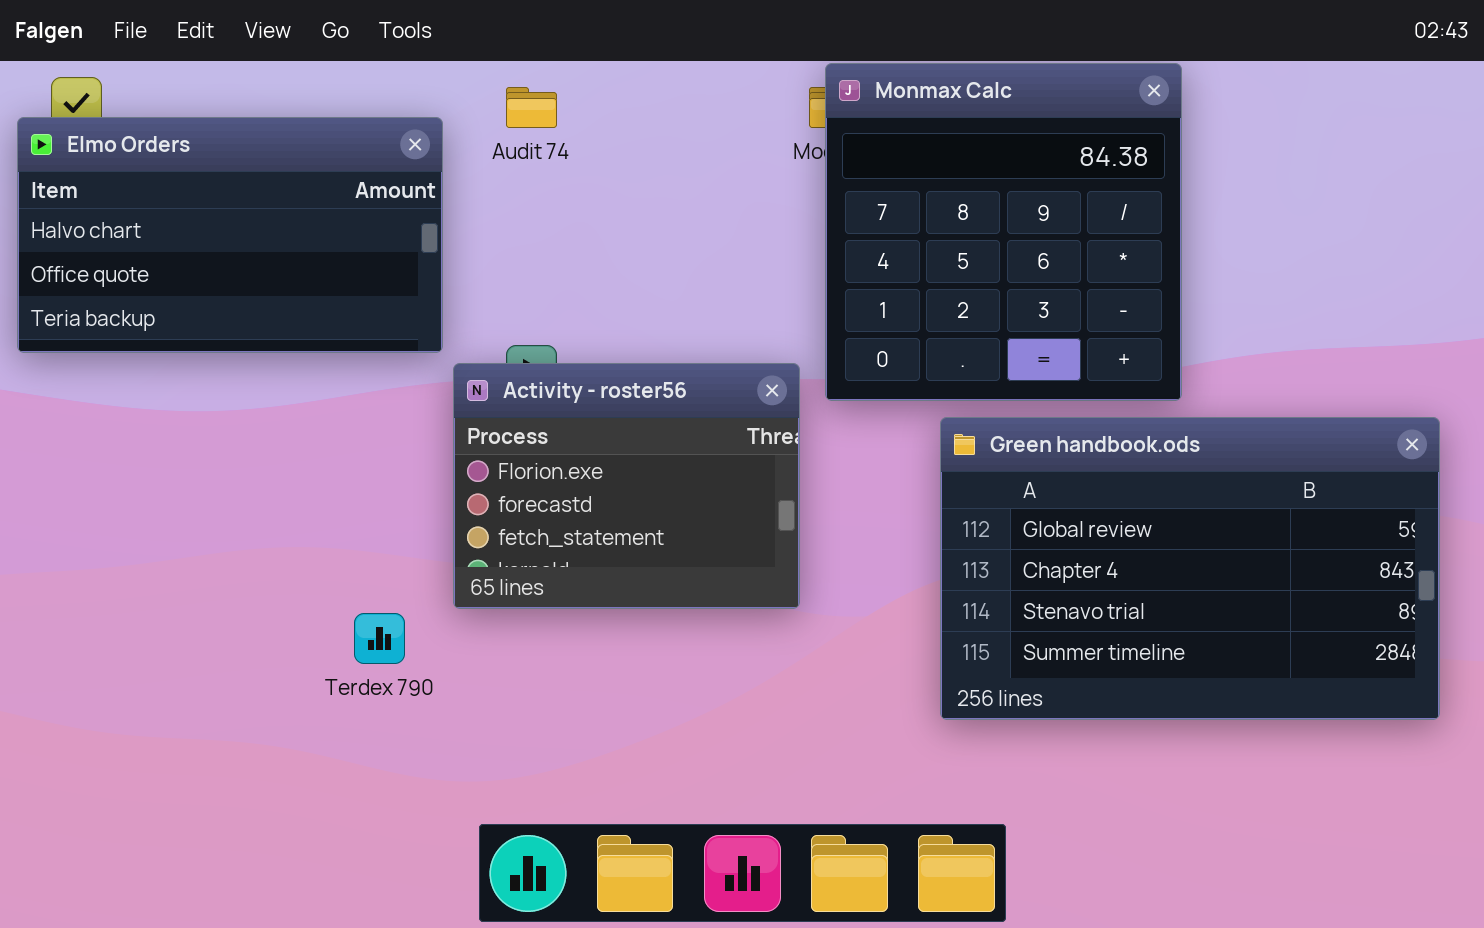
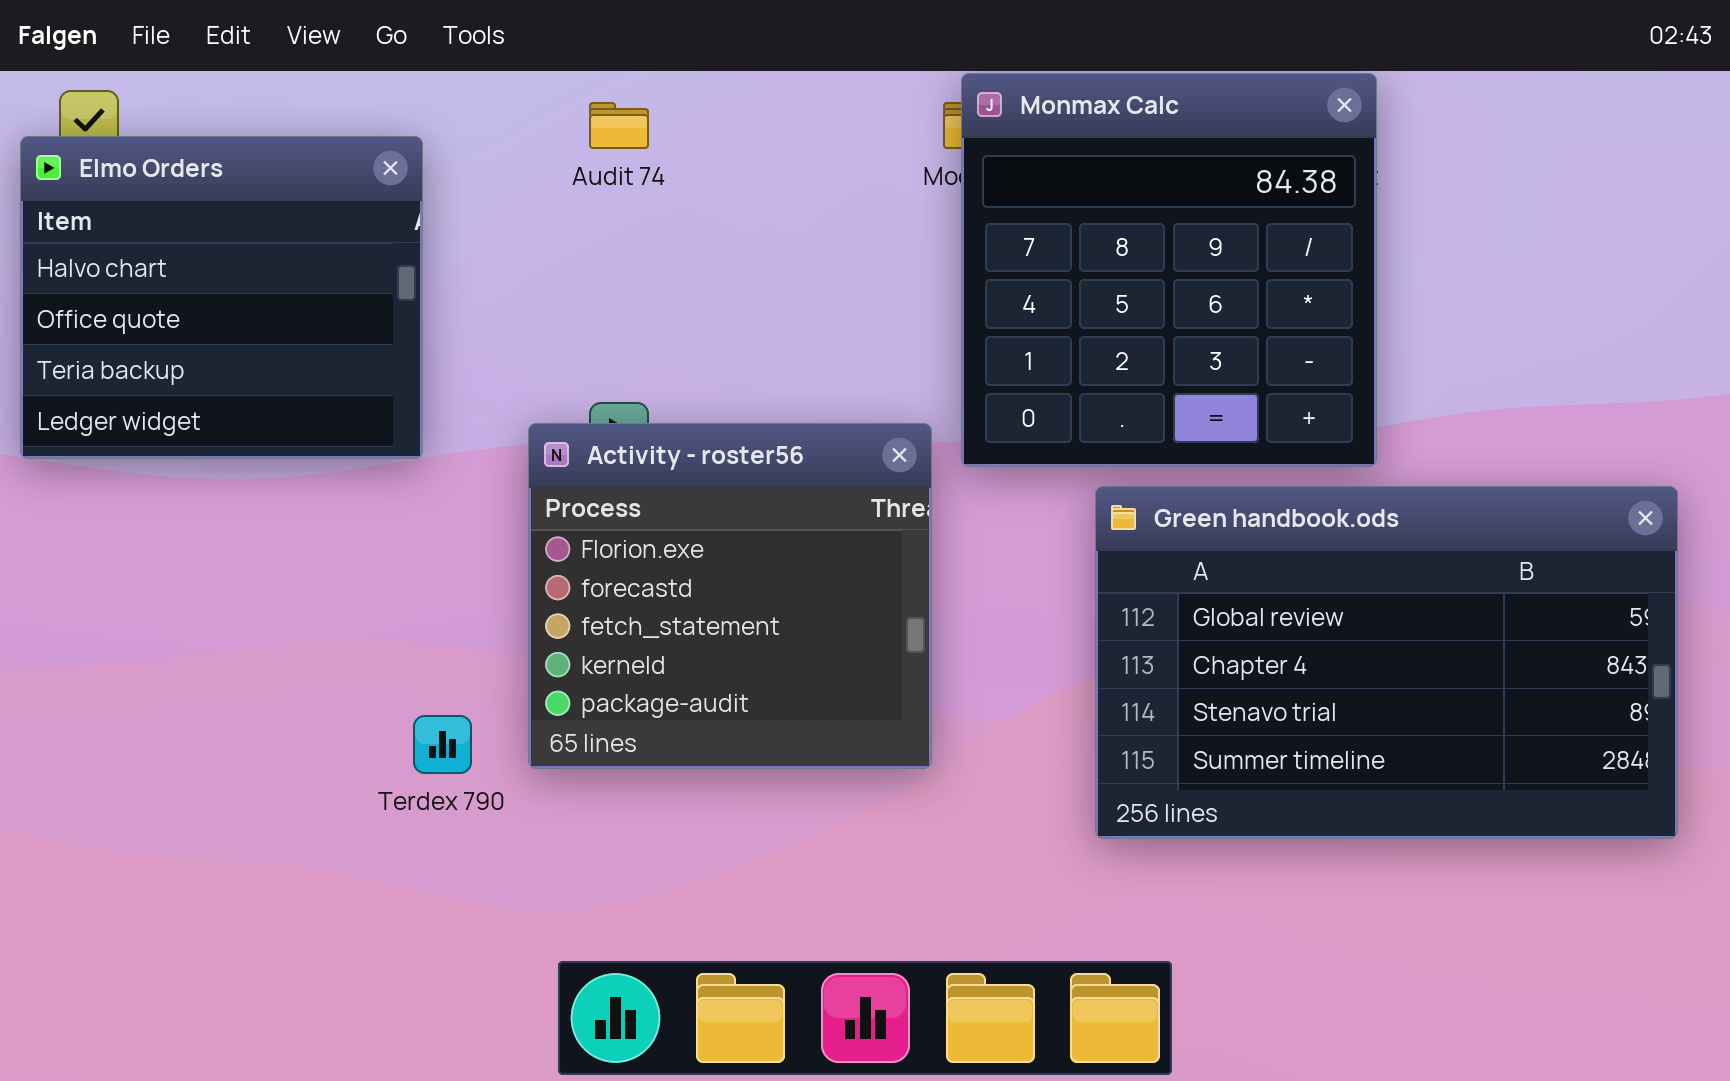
Elmo Orders: [17,117,443,353] -> [20,136,423,459], resized
Activity - roster56: [453,363,800,609] -> [528,423,932,769], resized

